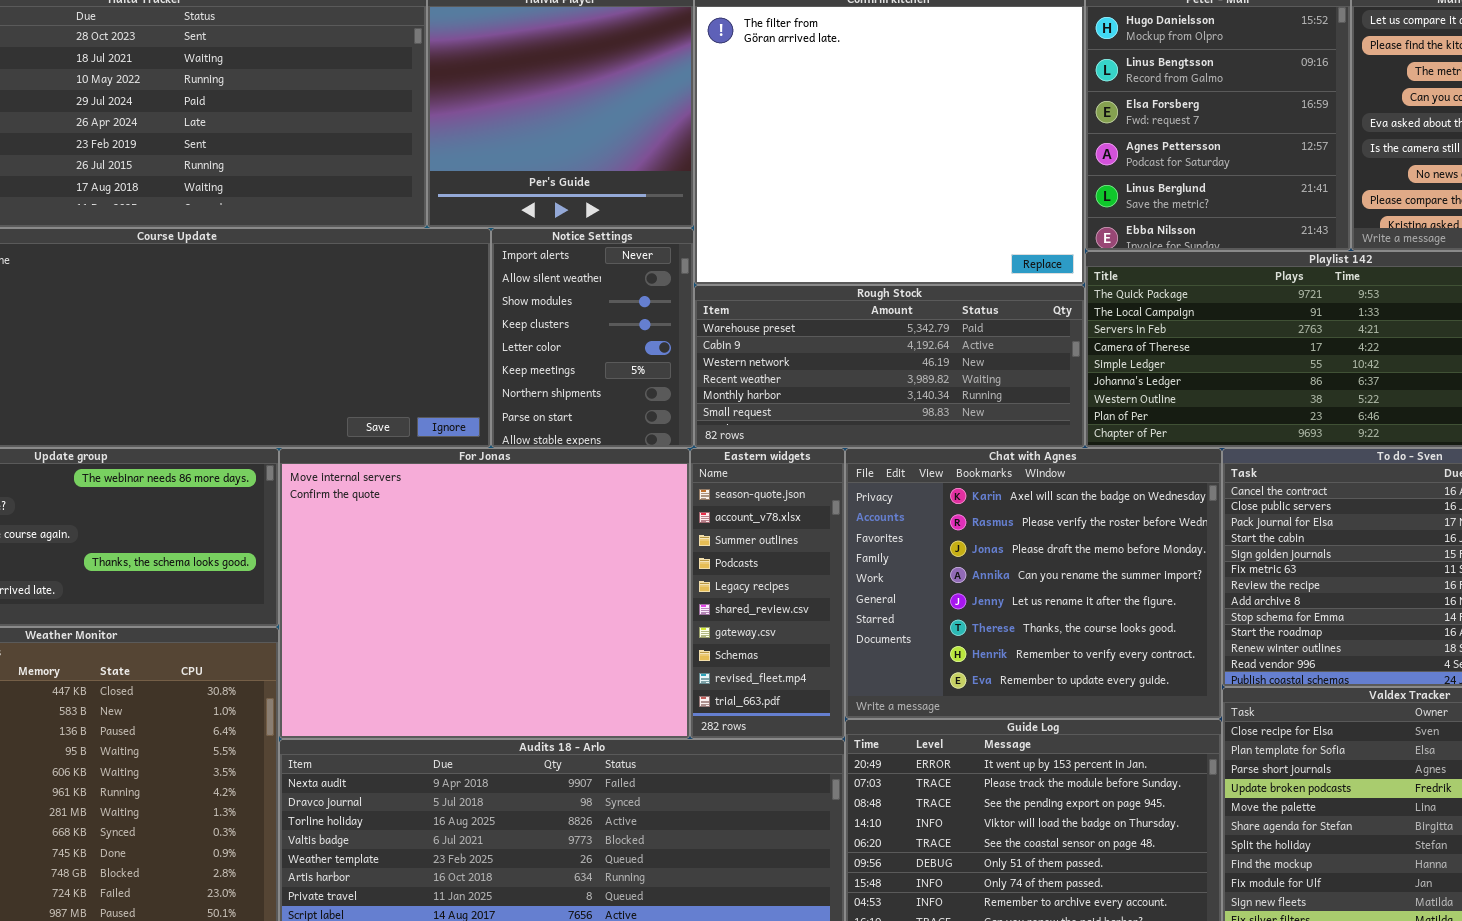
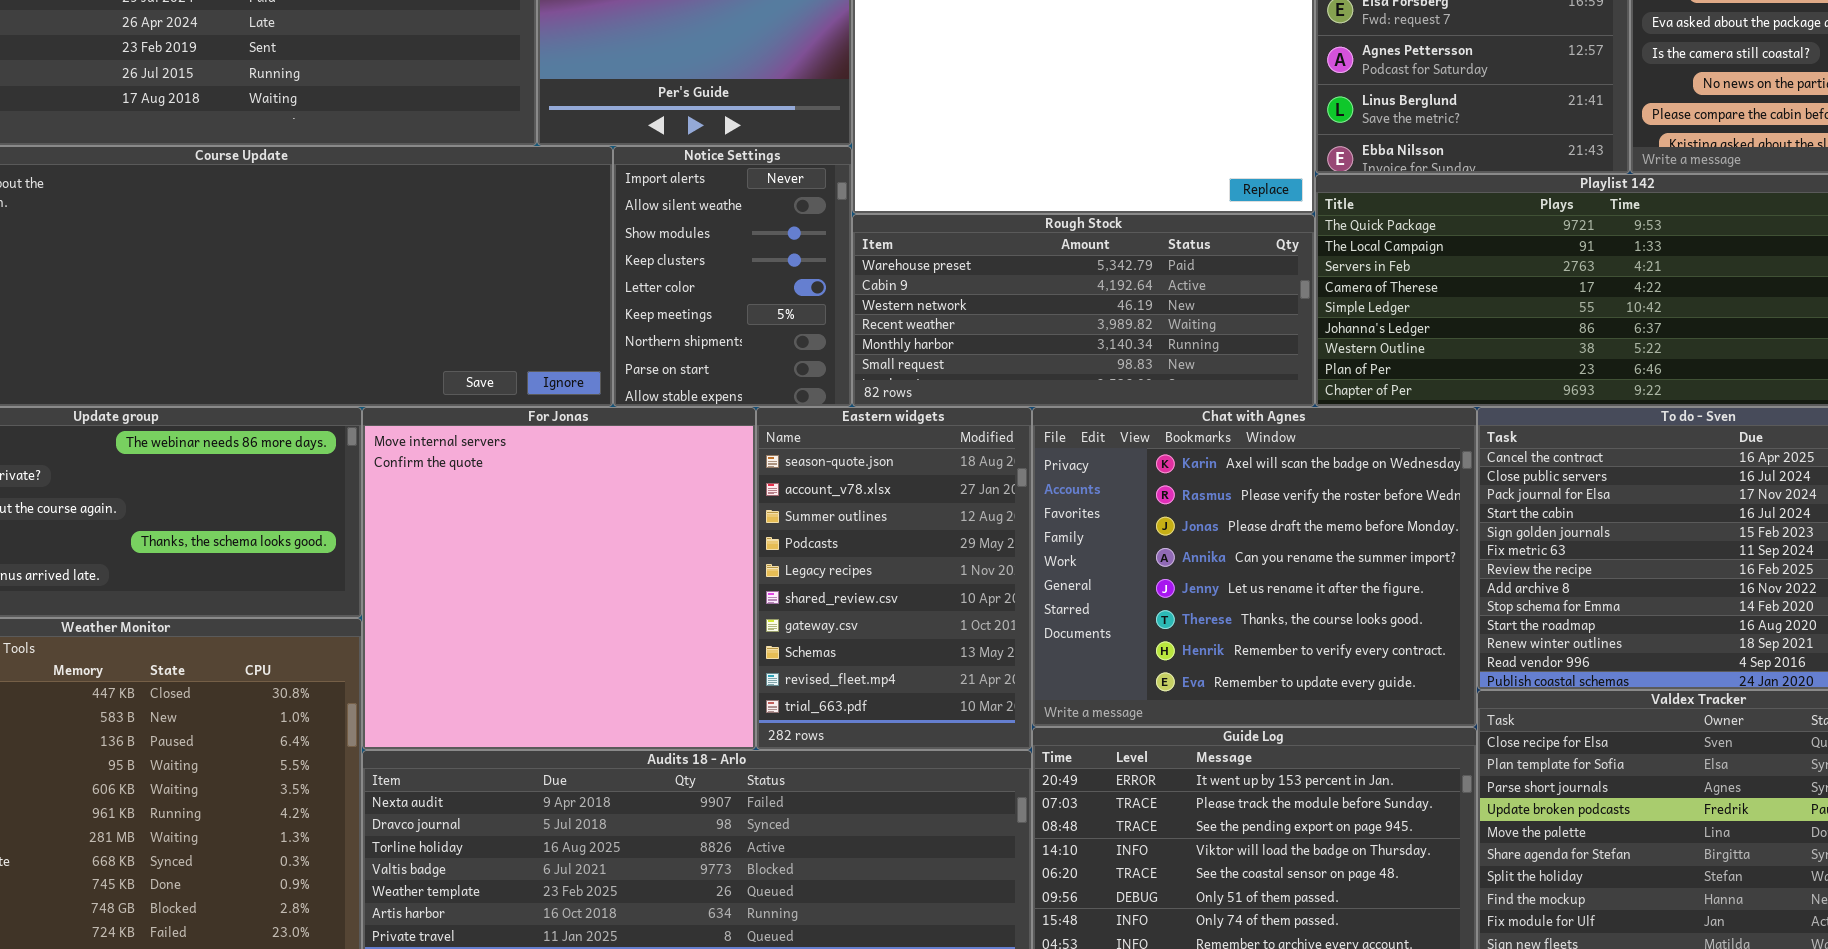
For Jonas: [279,448,690,739] -> [362,407,756,750], resized
Eastern widgets: [690,448,845,739] -> [756,407,1032,750], resized

